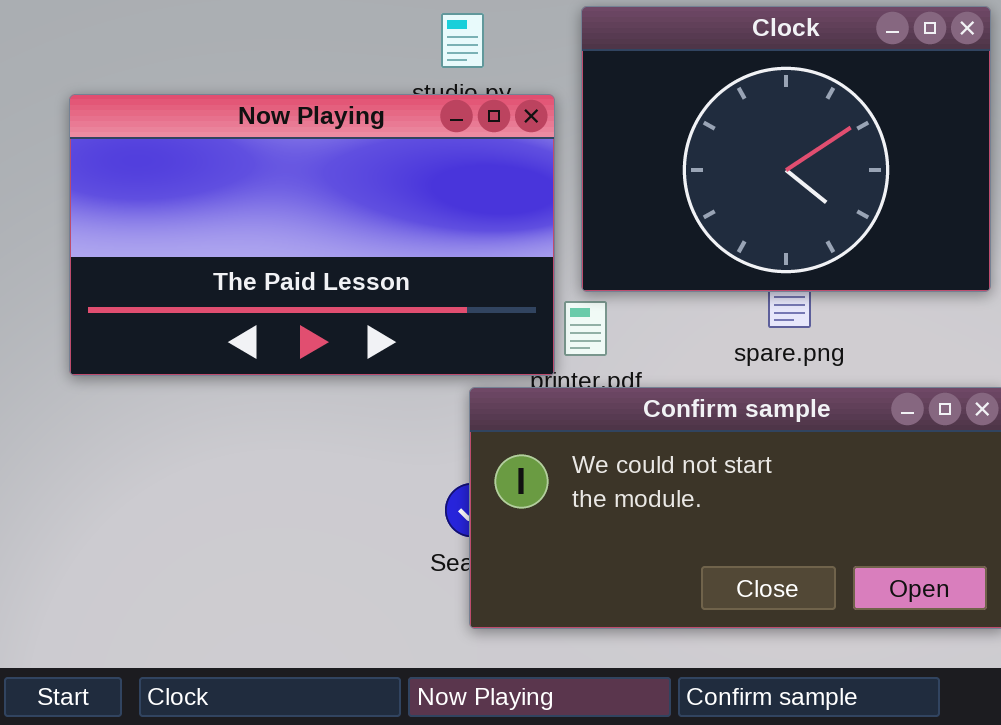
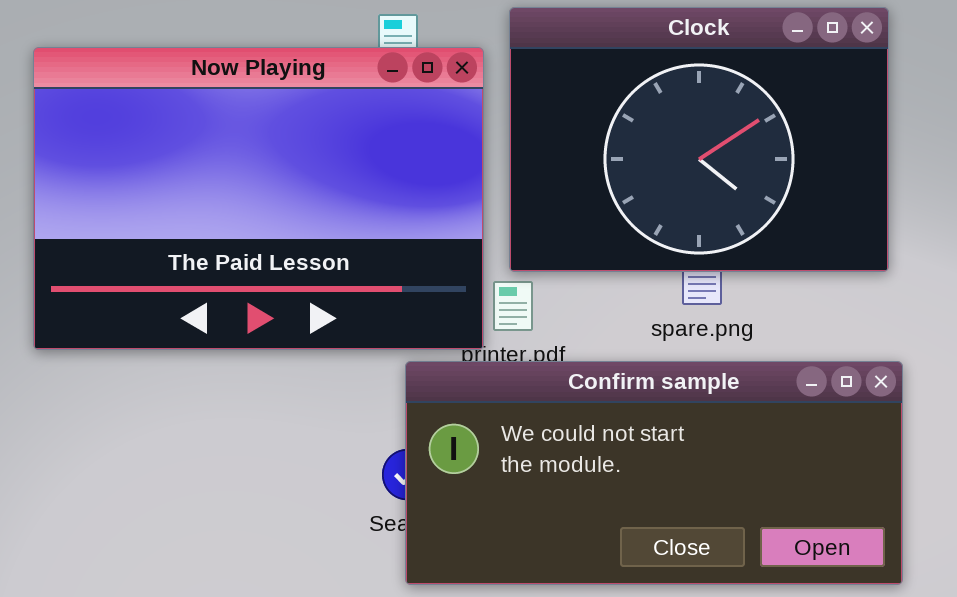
Now Playing: [69,94,555,376] -> [33,47,484,350], resized

